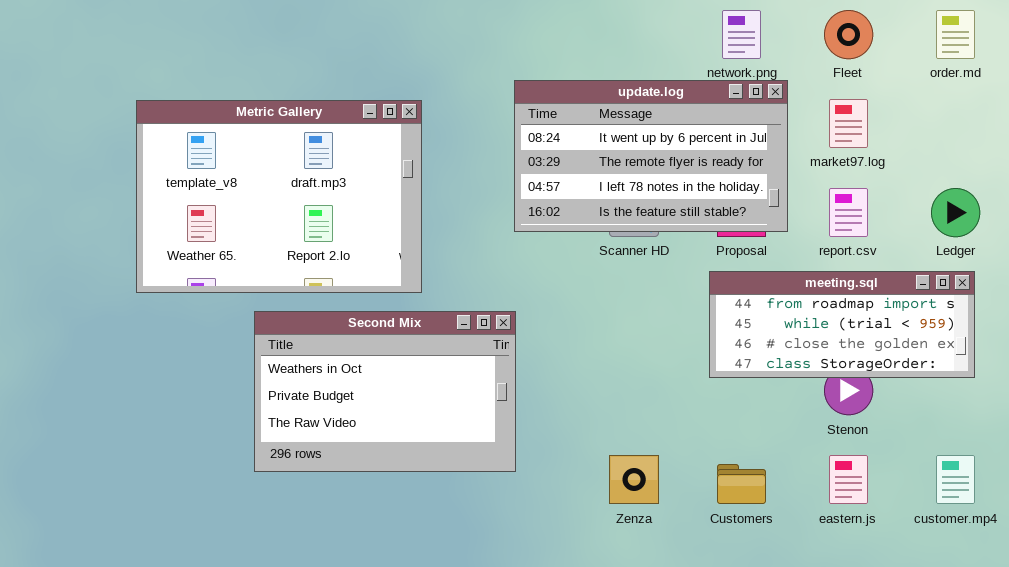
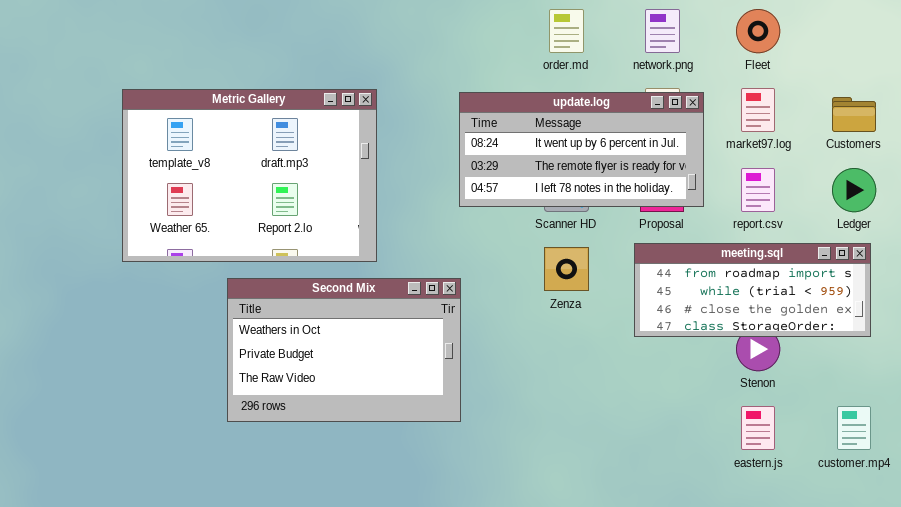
order.md: [936,10,975,59] -> [549,9,584,53], moved
update.log: [514,80,788,232] -> [459,92,704,207], resized
Zenza: [609,455,659,504] -> [544,247,589,291], moved
Customers: [717,464,766,504] -> [832,97,876,132], moved

